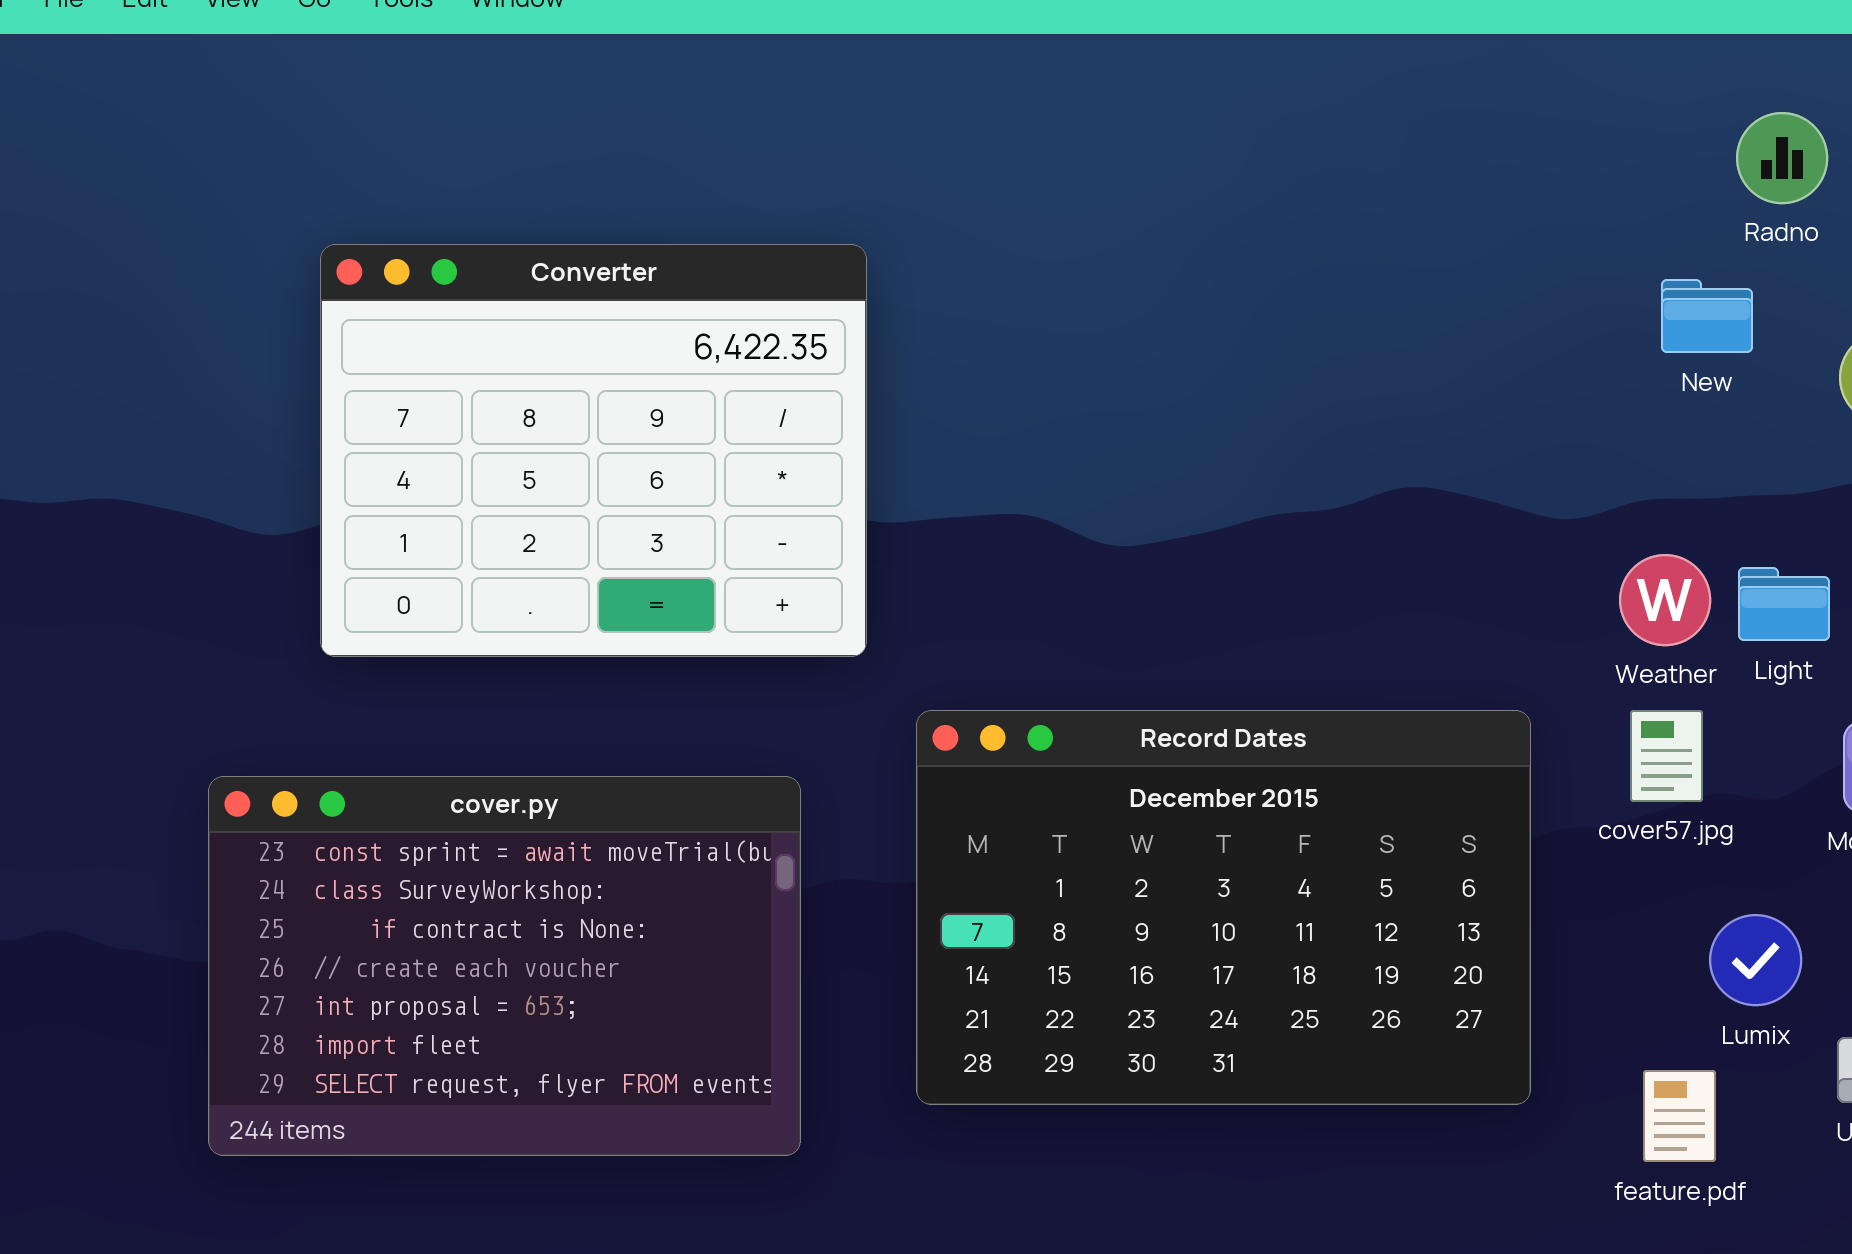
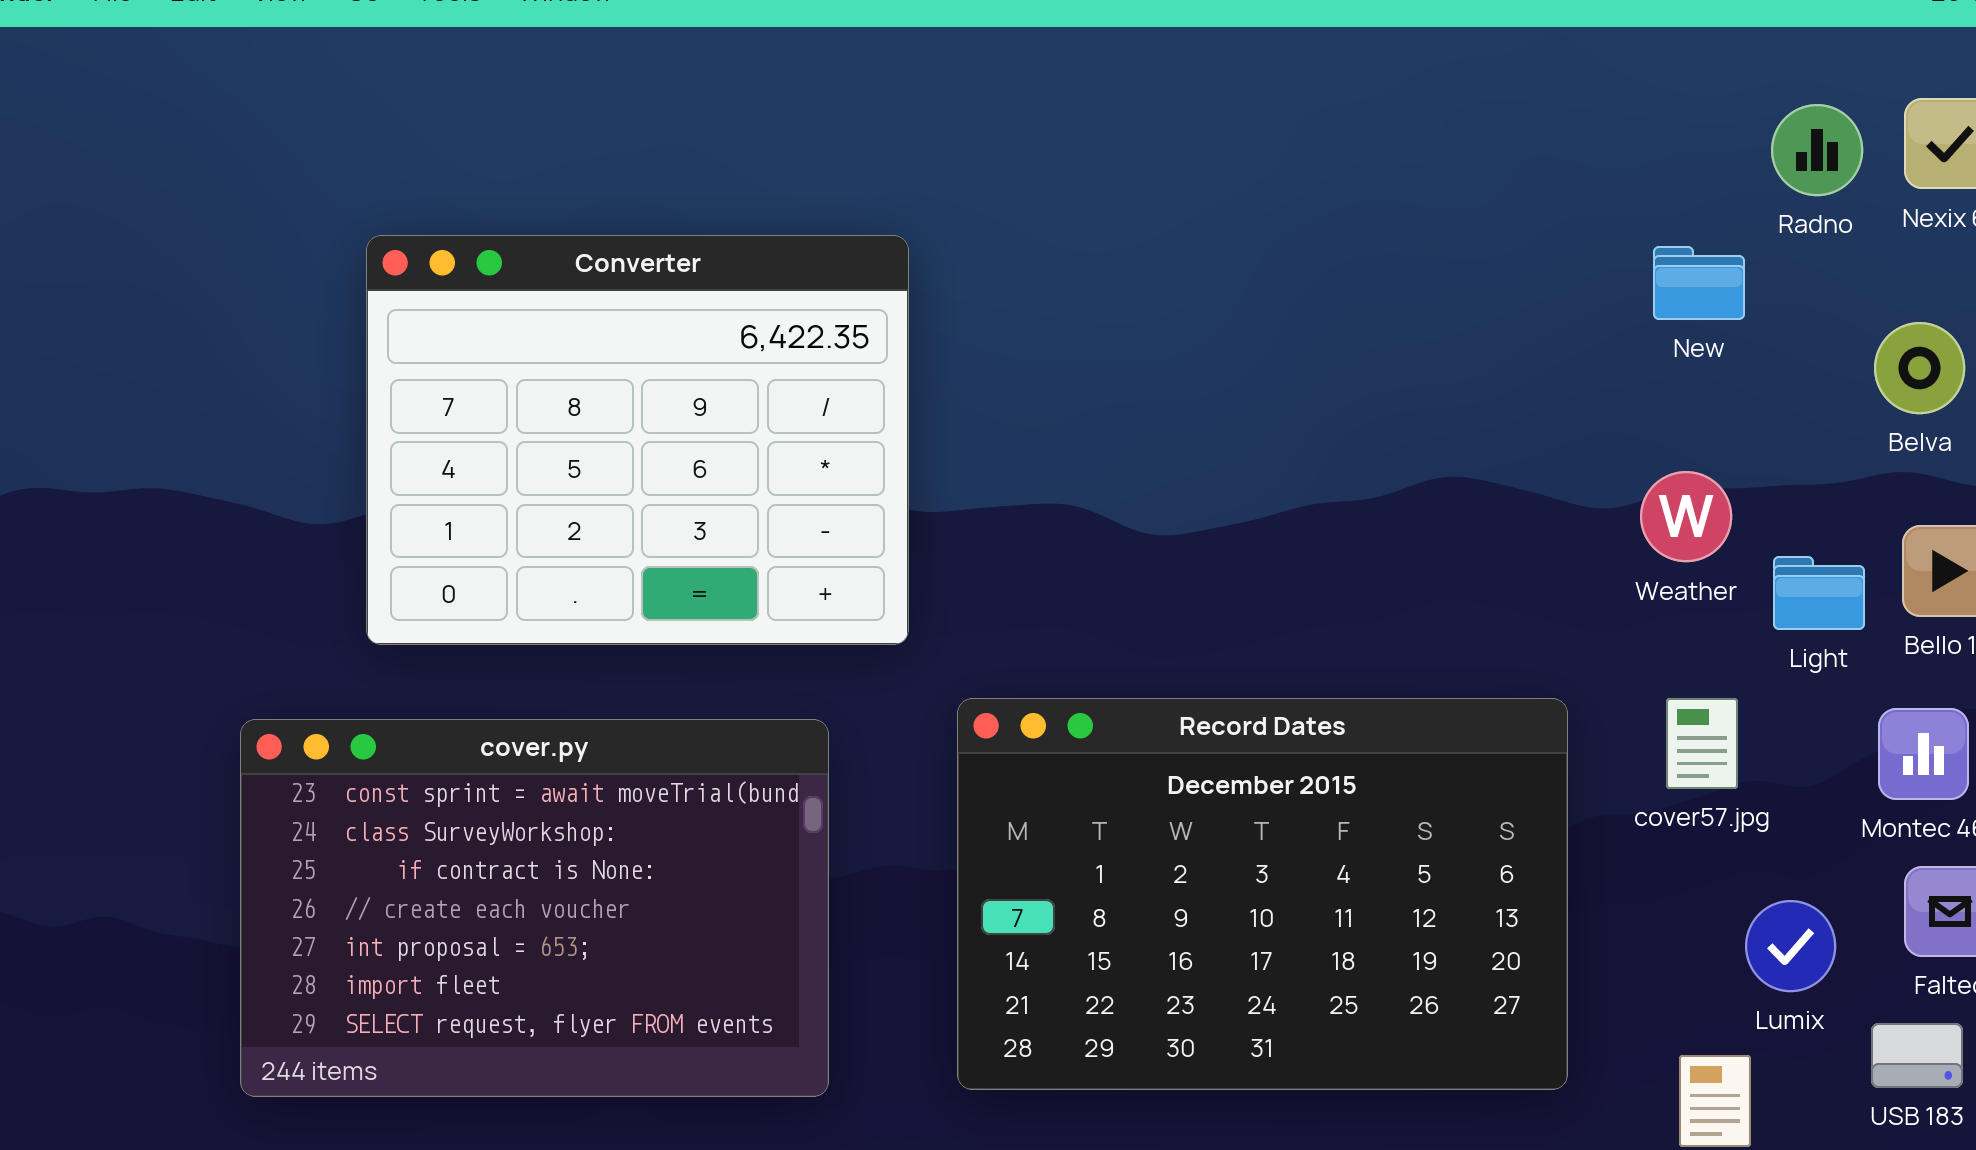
New: [1661,279,1753,353] -> [1653,246,1745,320], moved
Weather: [1619,554,1711,646] -> [1640,471,1732,562], moved
cover.py: [208,776,801,1156] -> [240,719,829,1097], moved

